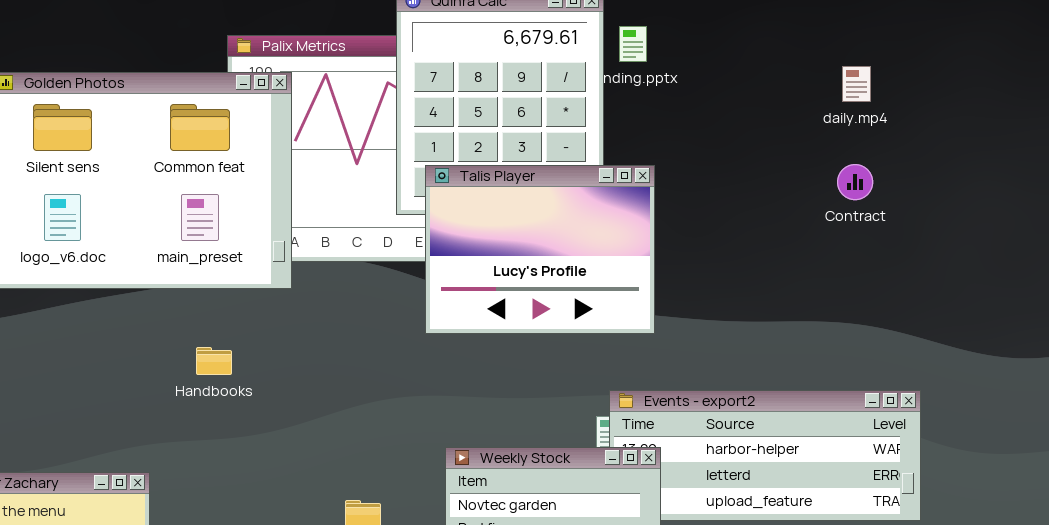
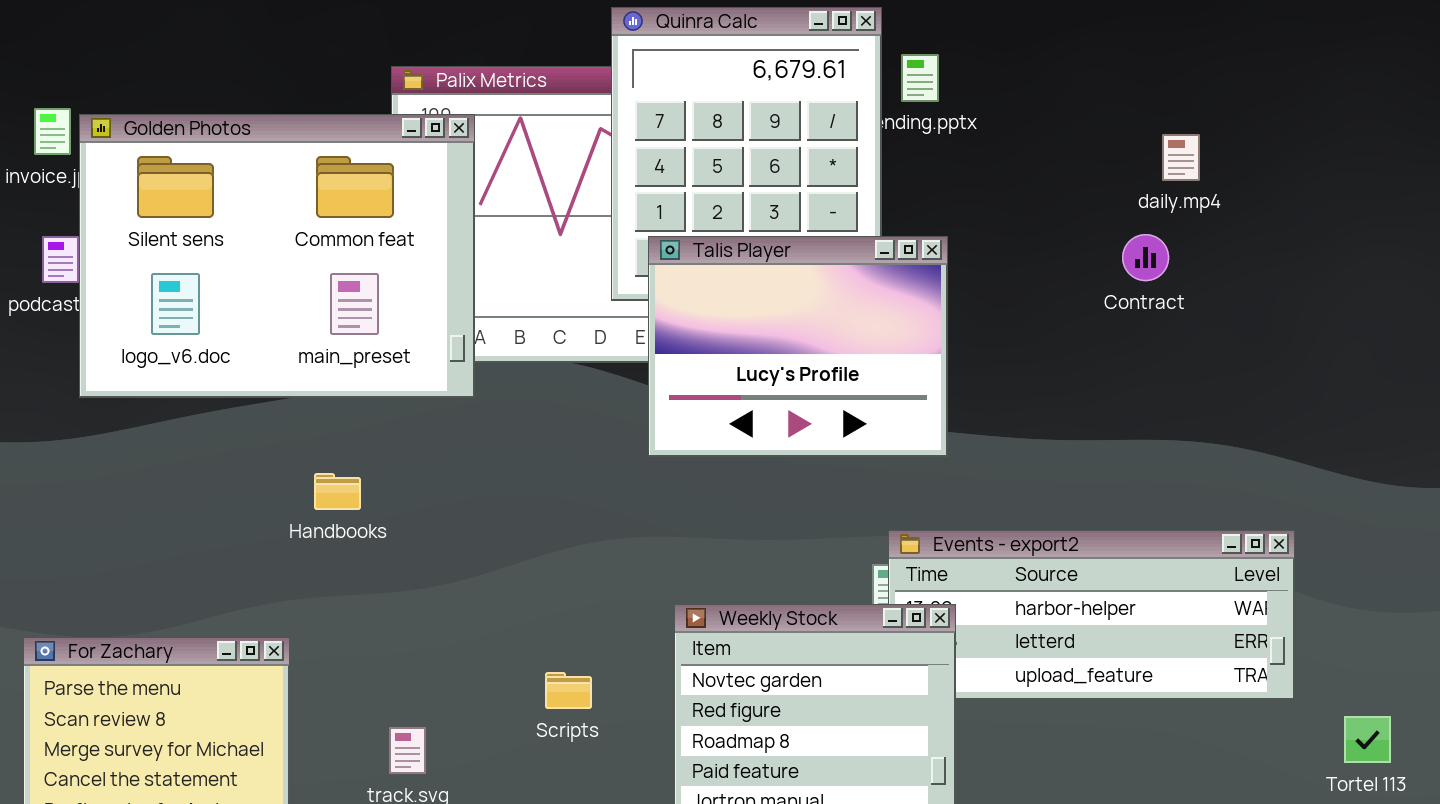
daily.mp4: [842,66,871,102] -> [1162,134,1200,181], moved
Contract: [837,164,873,200] -> [1122,234,1169,281], moved
Handbooks: [196,347,232,375] -> [314,473,361,510], moved

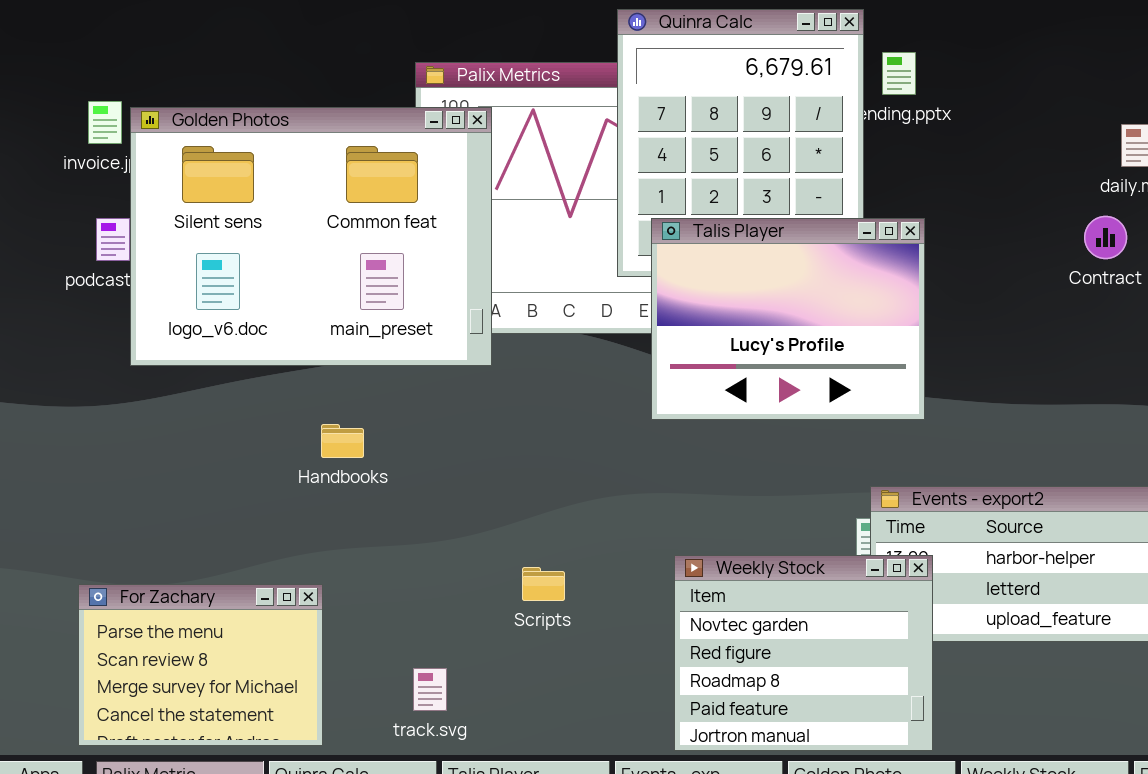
Handbooks: [314,473,361,510] -> [321,424,364,458], moved
Scripts: [545,672,592,709] -> [522,567,565,601], moved

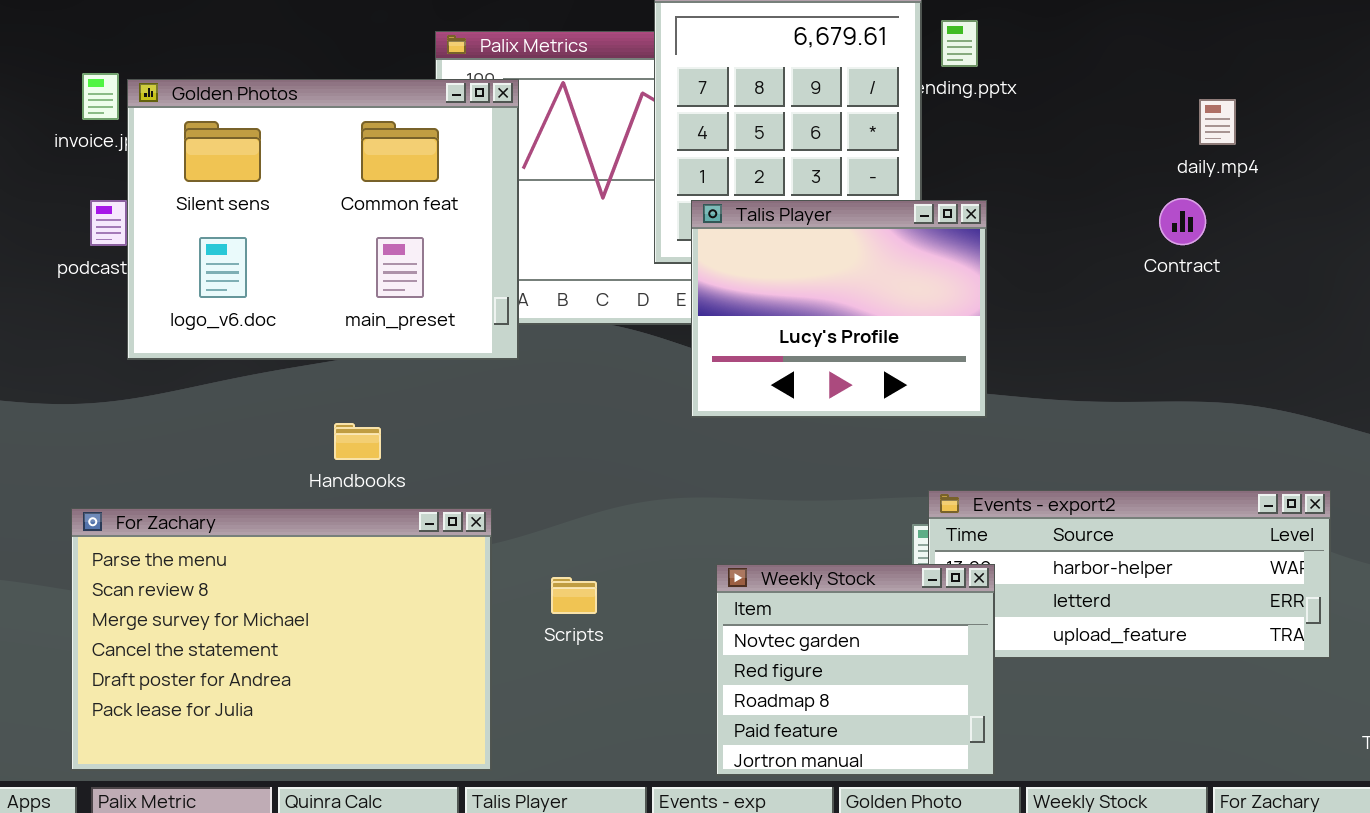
For Zachary: [78,584,323,746] -> [71,508,492,771], resized

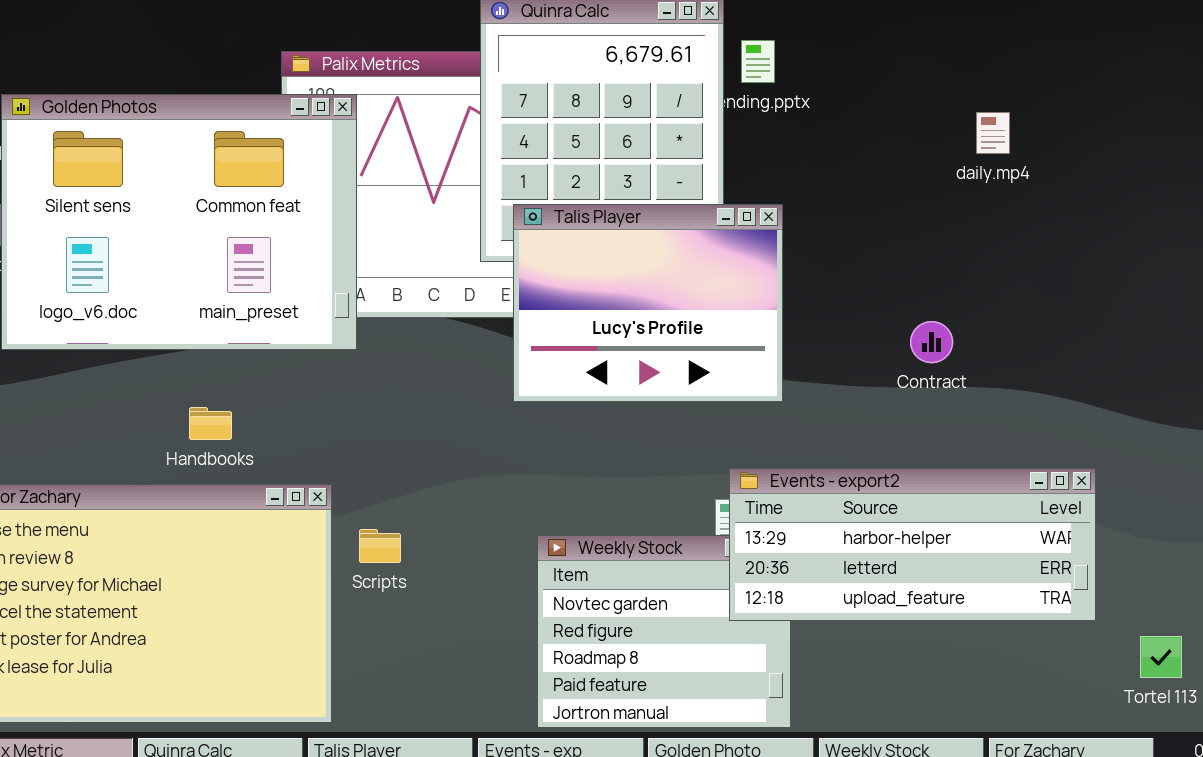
Contract: [1159,198,1206,245] -> [910,321,953,363], moved
Events - export2: [928,490,1331,659] -> [729,468,1096,621], raised
Scripts: [551,577,597,614] -> [359,529,401,563], moved

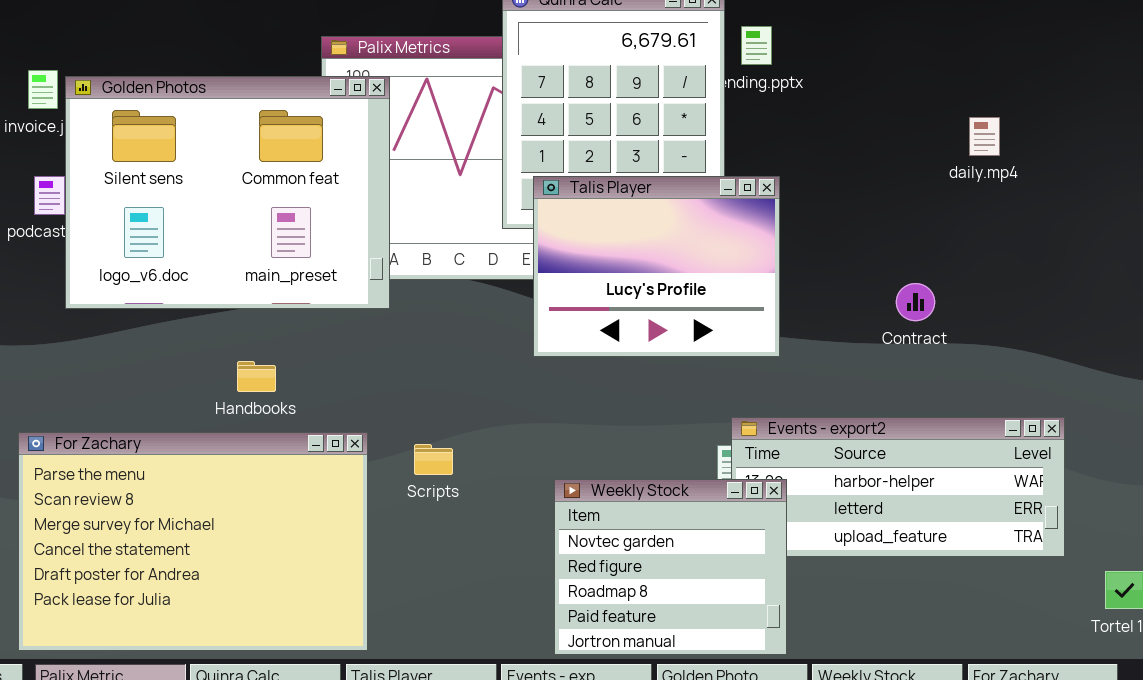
daily.mp4: [976,112,1010,154] -> [969,117,1000,156], moved
Scripts: [359,529,401,563] -> [414,444,453,475], moved
Weekly Stock: [537,535,791,728] -> [554,479,787,655], raised

